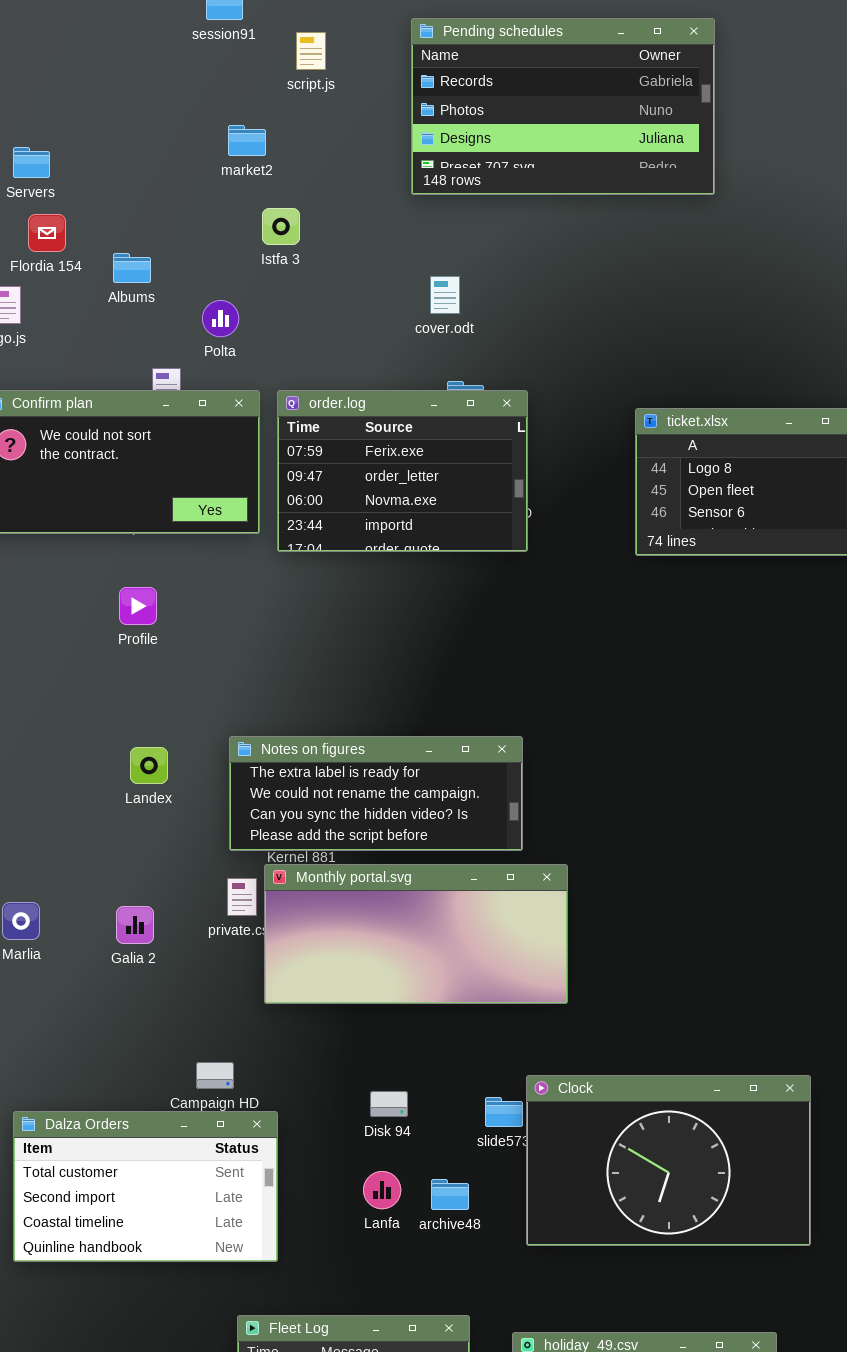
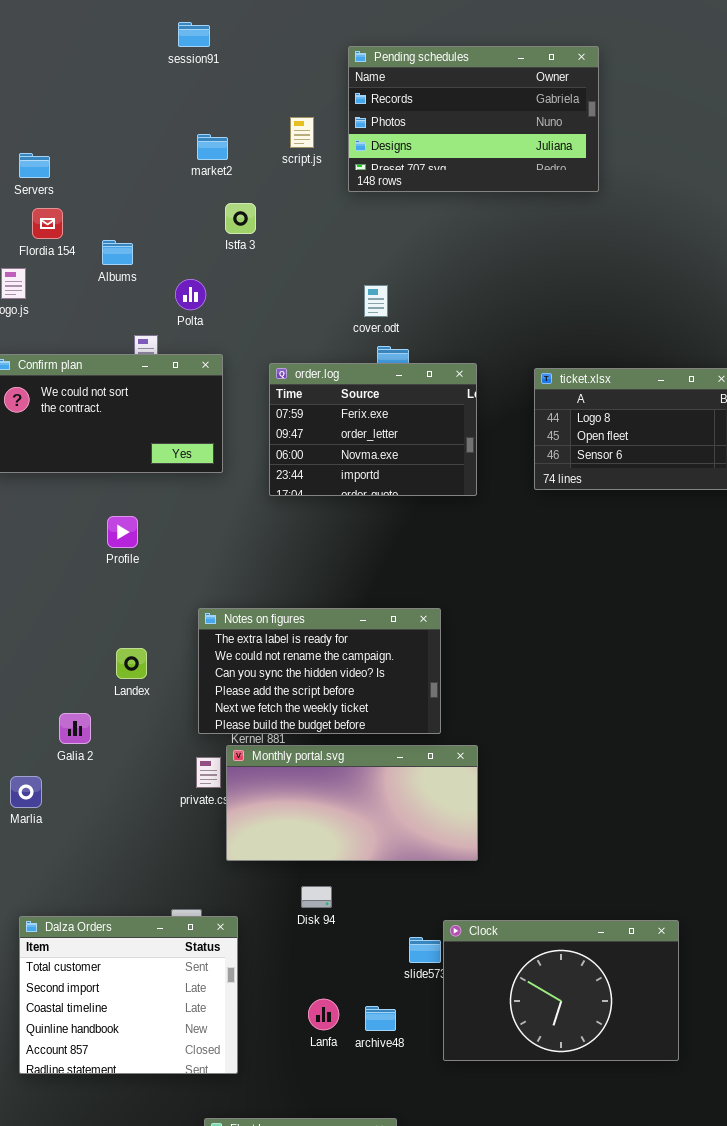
script.js: [296,32,326,70] -> [290,117,314,148], moved
cover.odt: [430,276,460,314] -> [364,285,388,317], moved
order.log: [277,390,528,552] -> [269,363,477,496], moved
Notes on figures: [229,736,523,851] -> [198,608,441,734], resized
Galia 2: [116,906,154,944] -> [59,713,91,744], moved
Disk 94: [370,1091,408,1117] -> [301,886,332,908], moved
Dalza Orders: [13,1111,278,1262] -> [19,916,238,1074], resized

